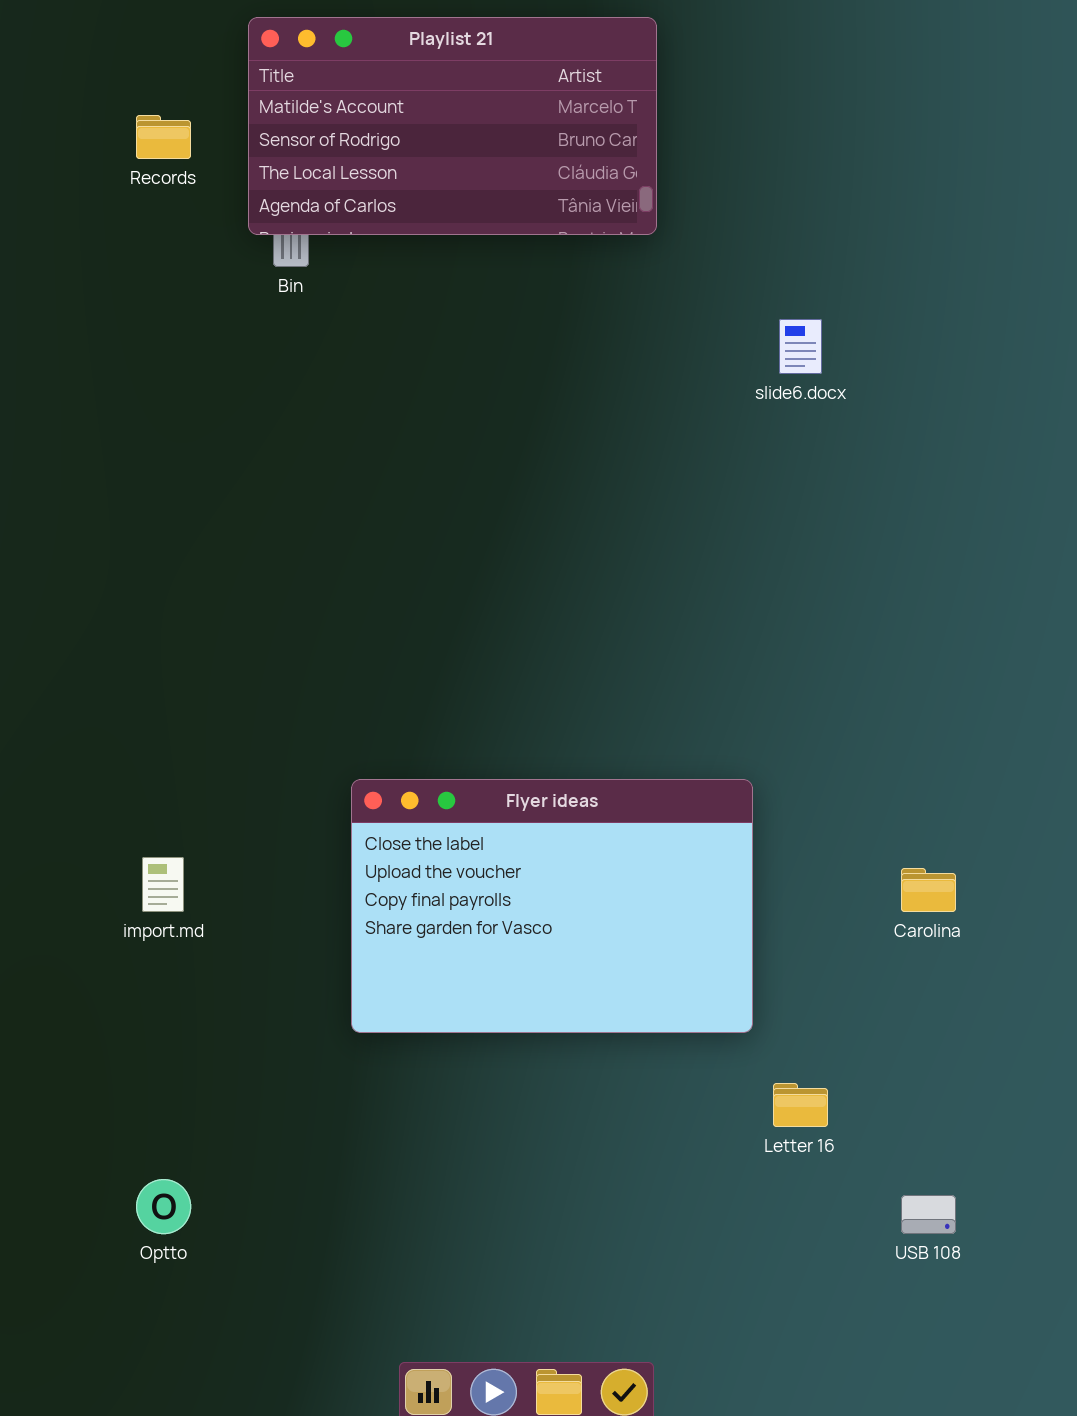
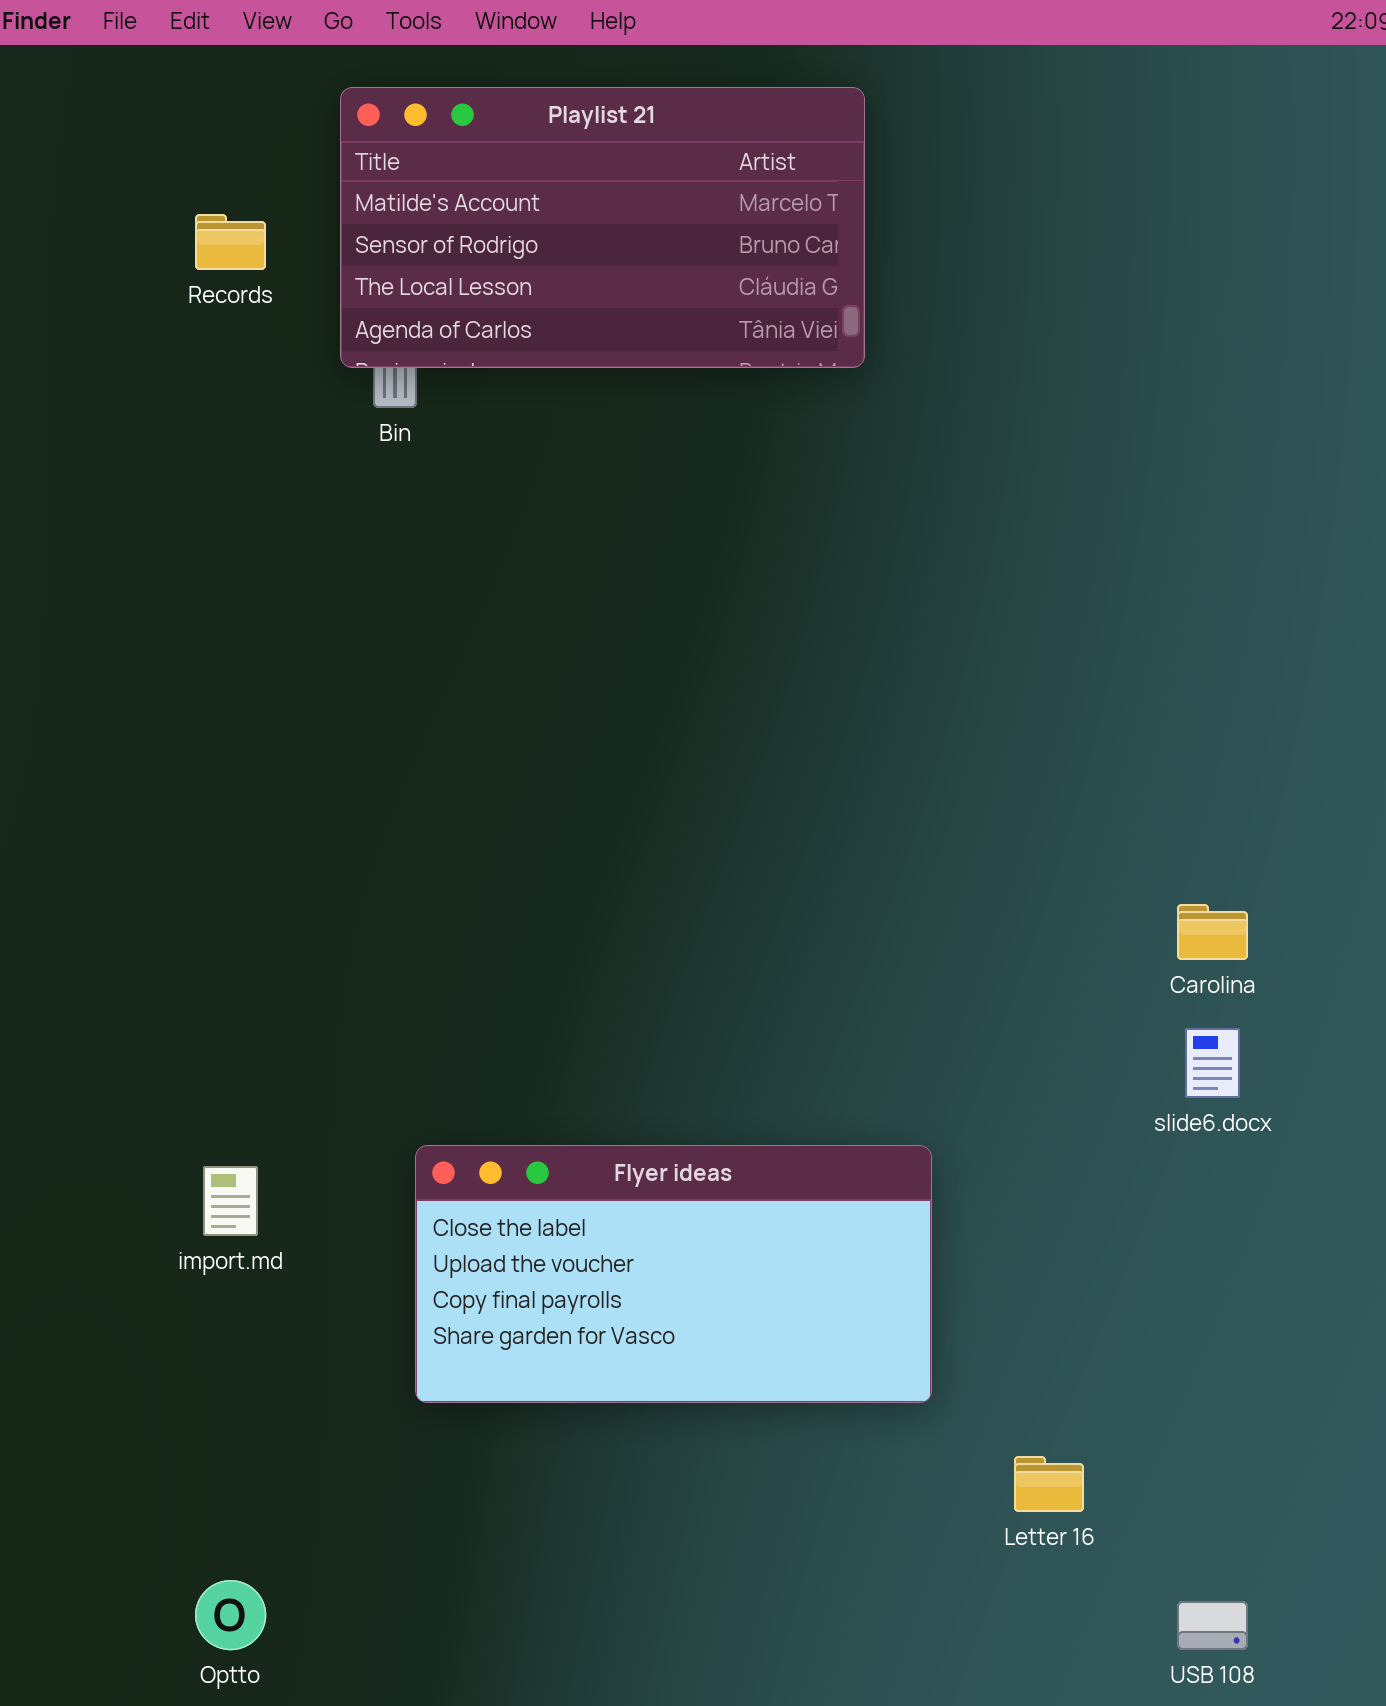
slide6.docx: [779,319,822,374] -> [1185,1028,1240,1098], moved
Flyer ideas: [351,779,753,1033] -> [415,1145,932,1403], moved, resized
Carolina: [901,868,956,912] -> [1177,904,1248,960], moved

